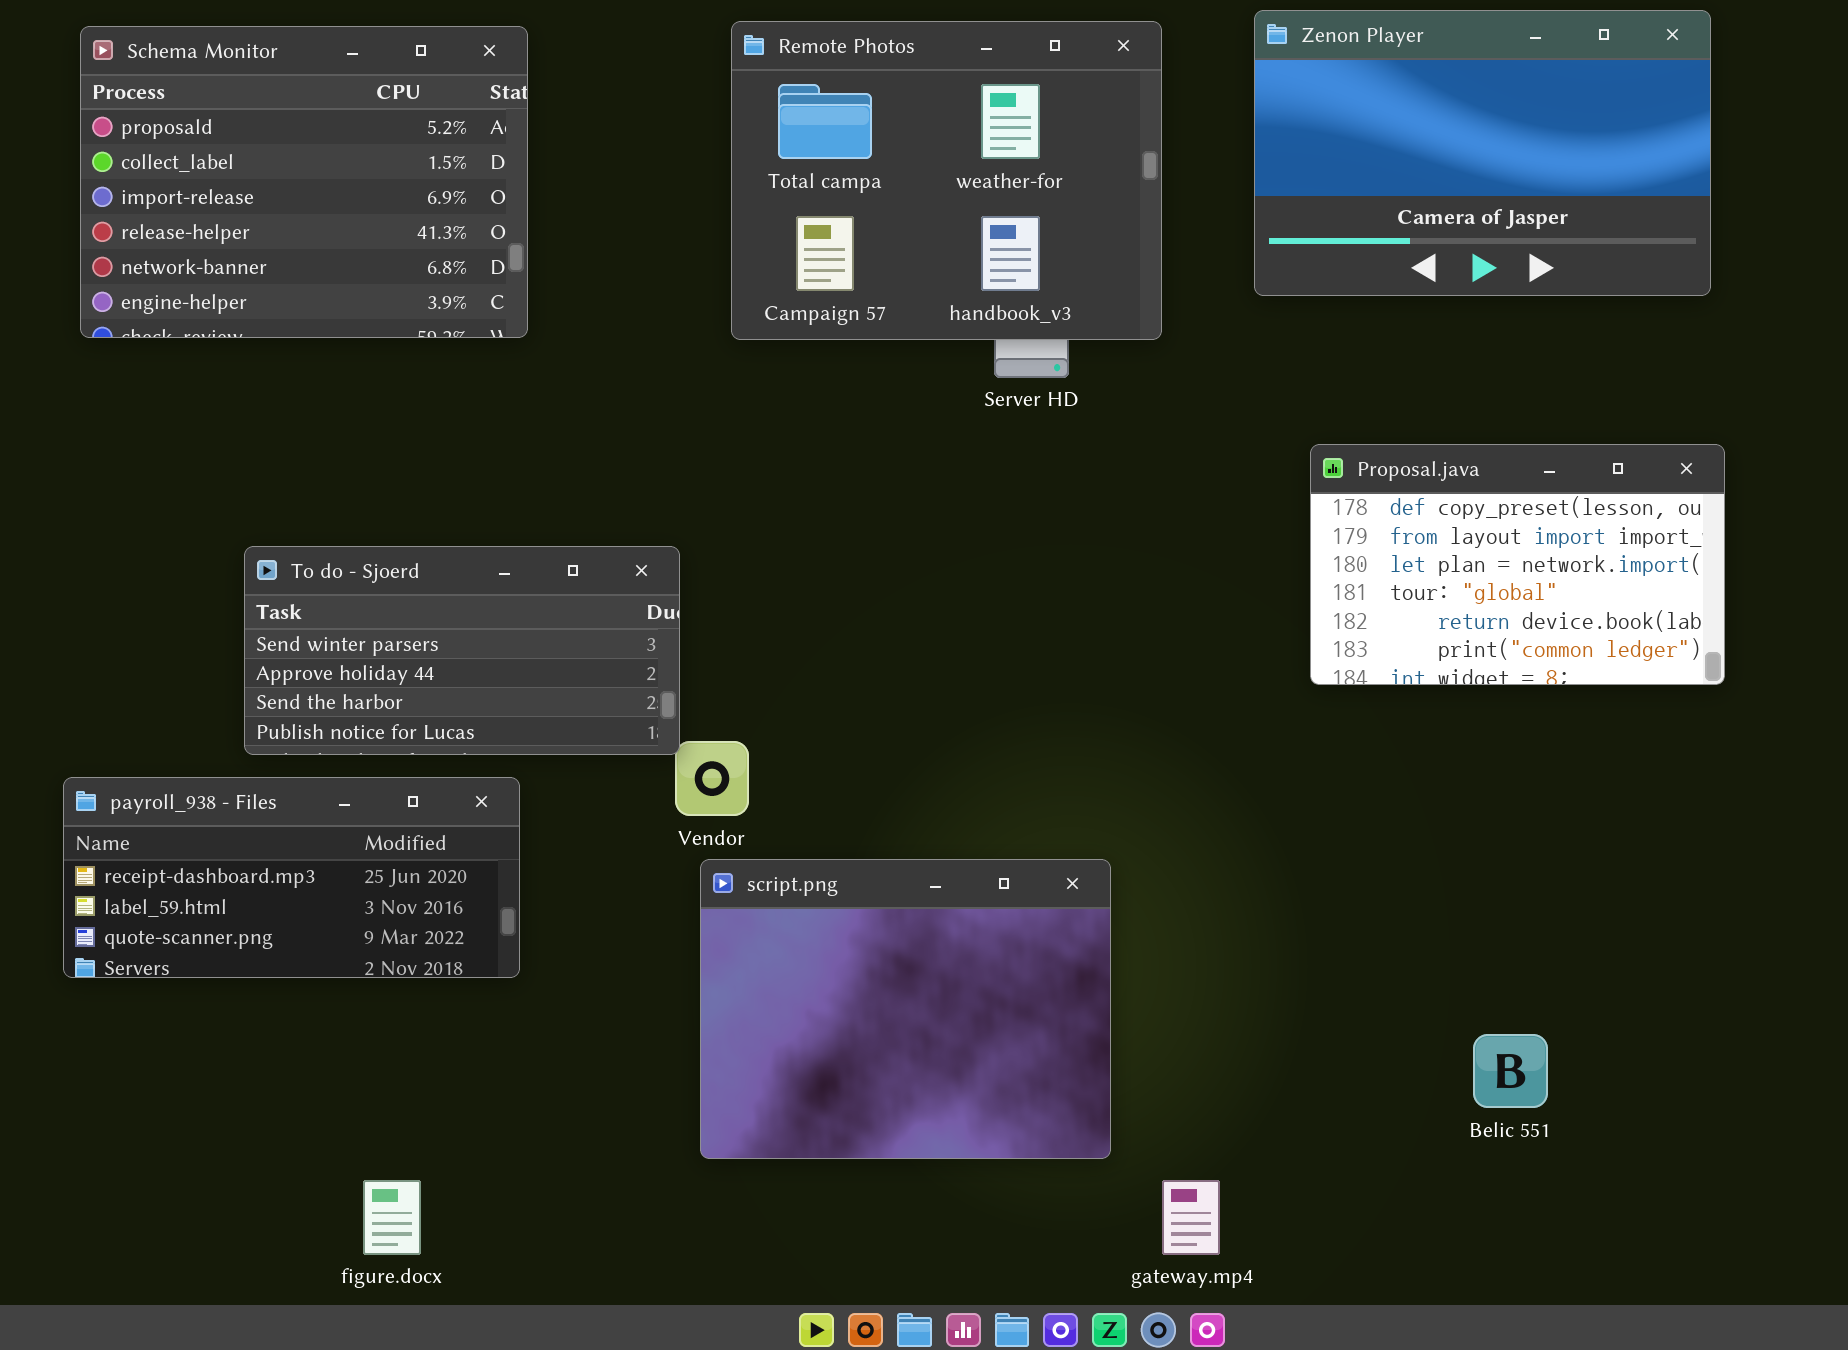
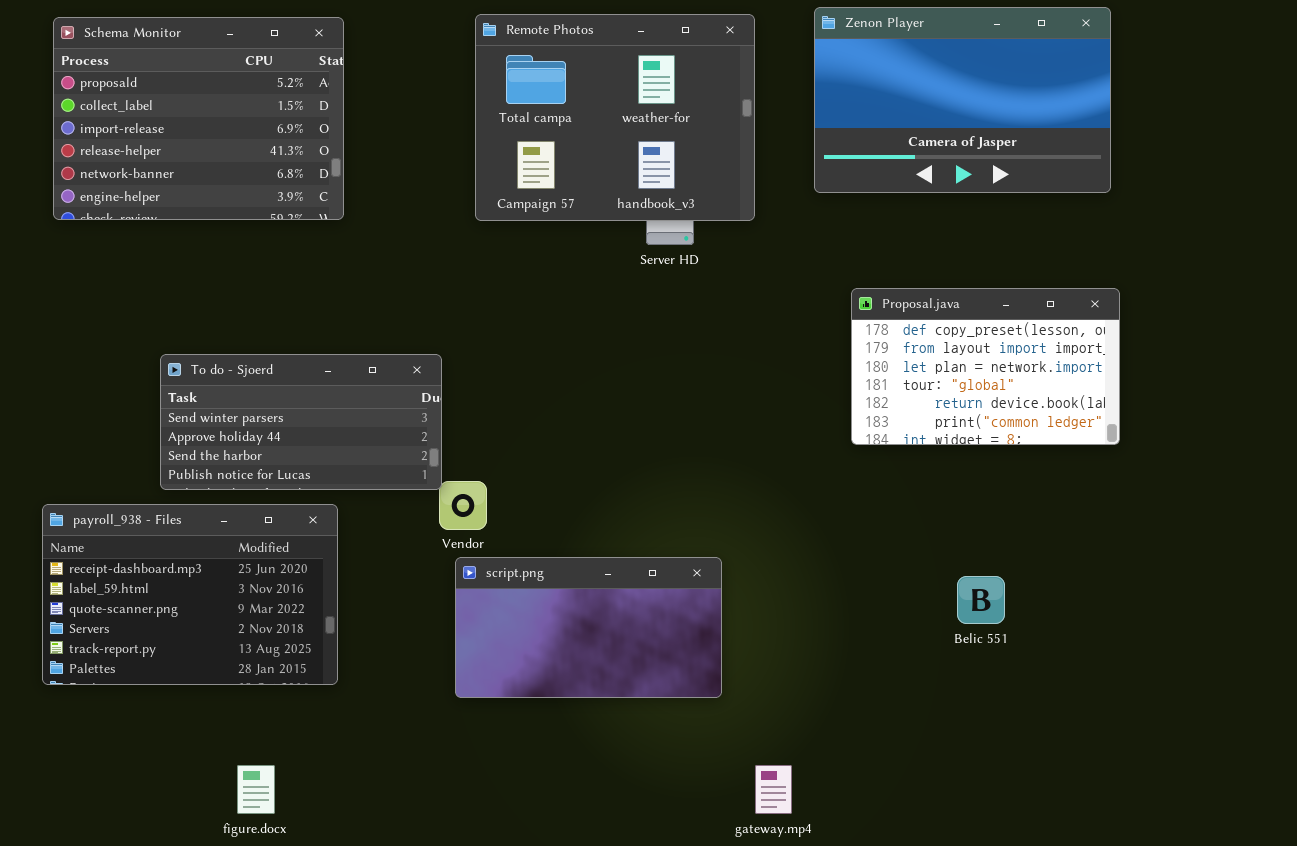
payroll_938 - Files: [63,777,520,978] -> [42,504,338,685], resized
script.png: [700,859,1111,1159] -> [455,557,722,698], resized
Belic 551: [1473,1034,1548,1108] -> [957,576,1005,624], moved

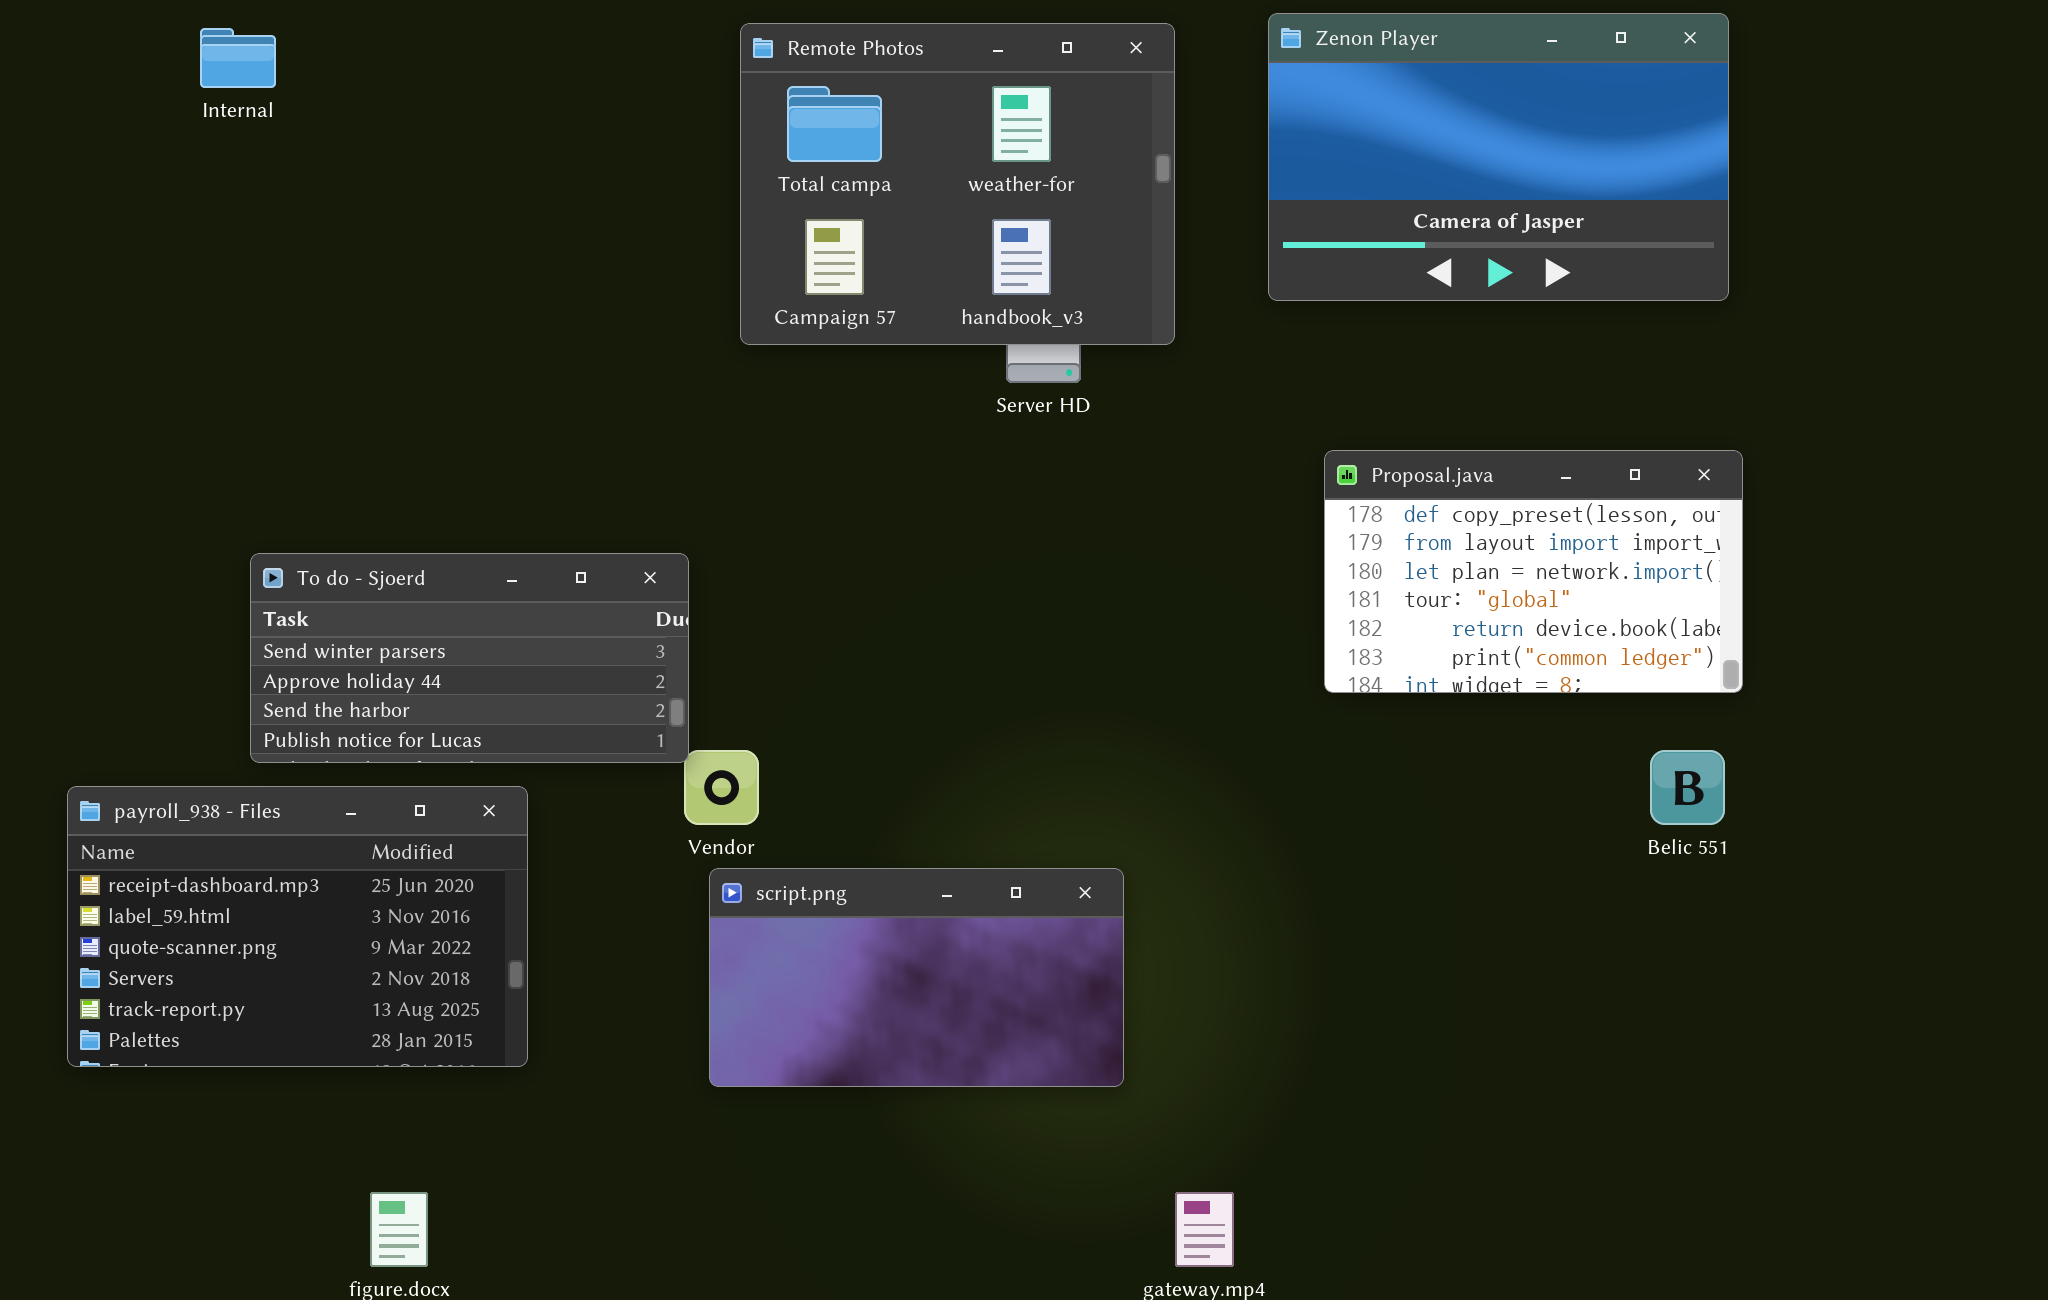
Schema Monitor: [53,17,344,220] -> none, closed
Belic 551: [957,576,1005,624] -> [1650,750,1725,825], moved

